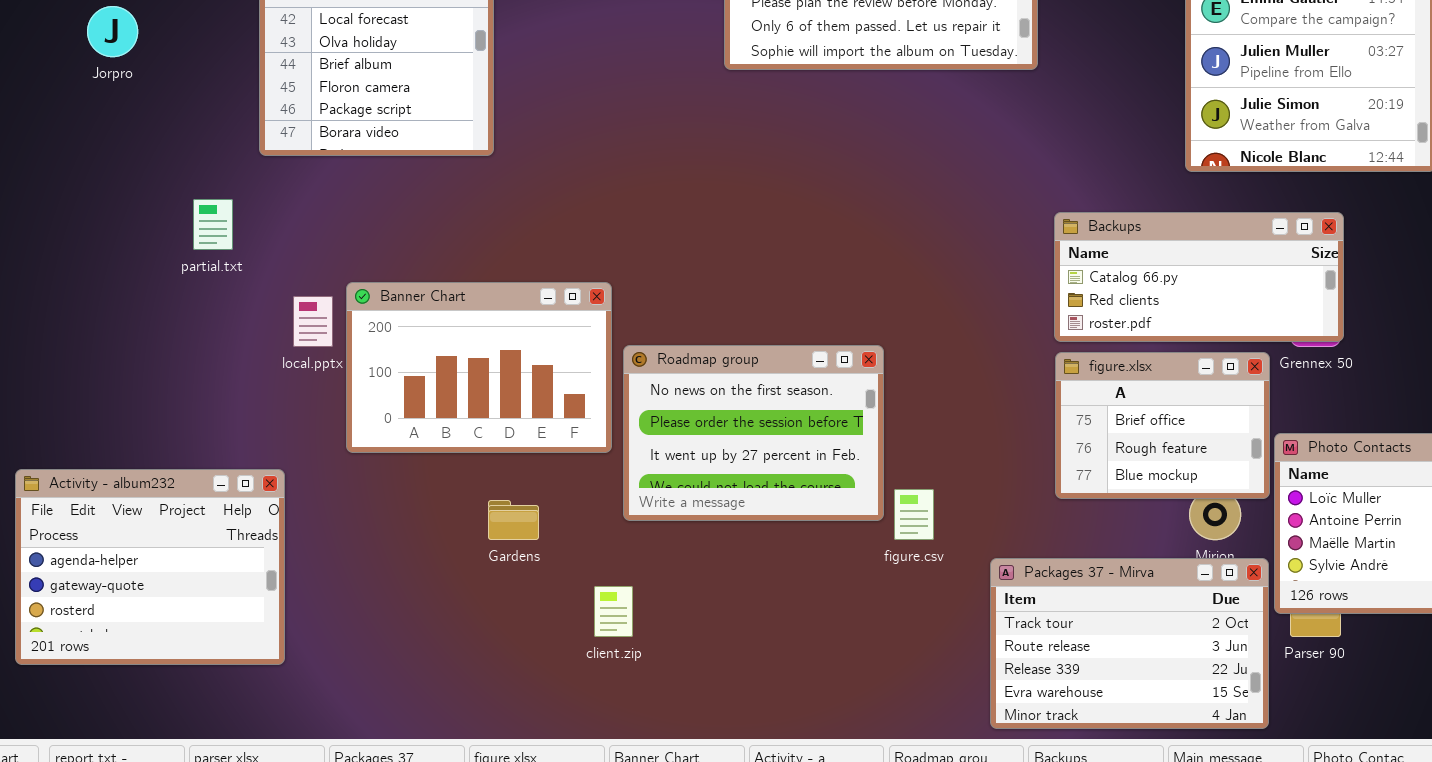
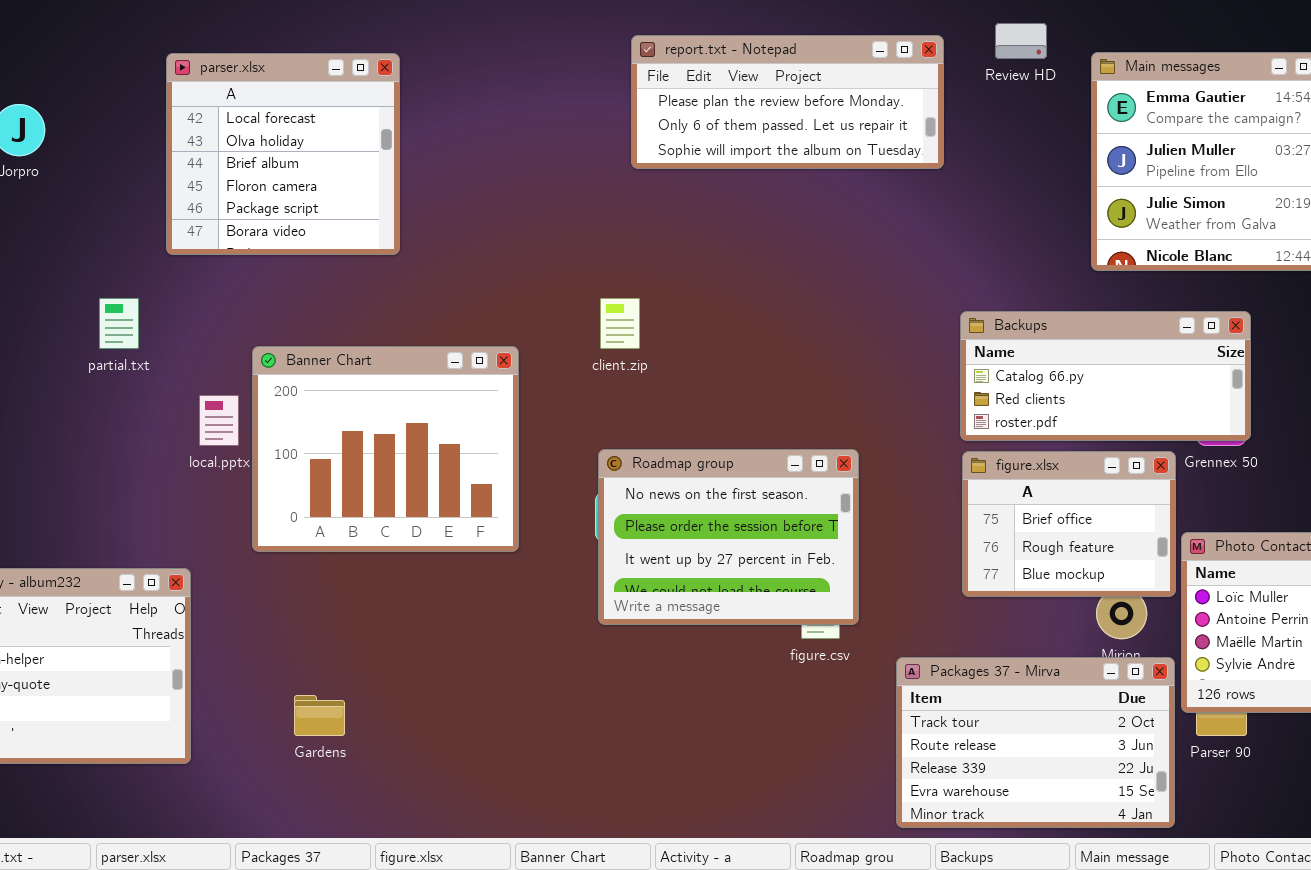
Banner Chart: [346,282,612,453] -> [252,346,519,552], resized
Roadmap group: [623,345,884,521] -> [598,449,859,625], moved
Gardens: [488,500,539,540] -> [294,695,345,736], moved
client.zip: [594,586,633,637] -> [600,298,640,349], moved

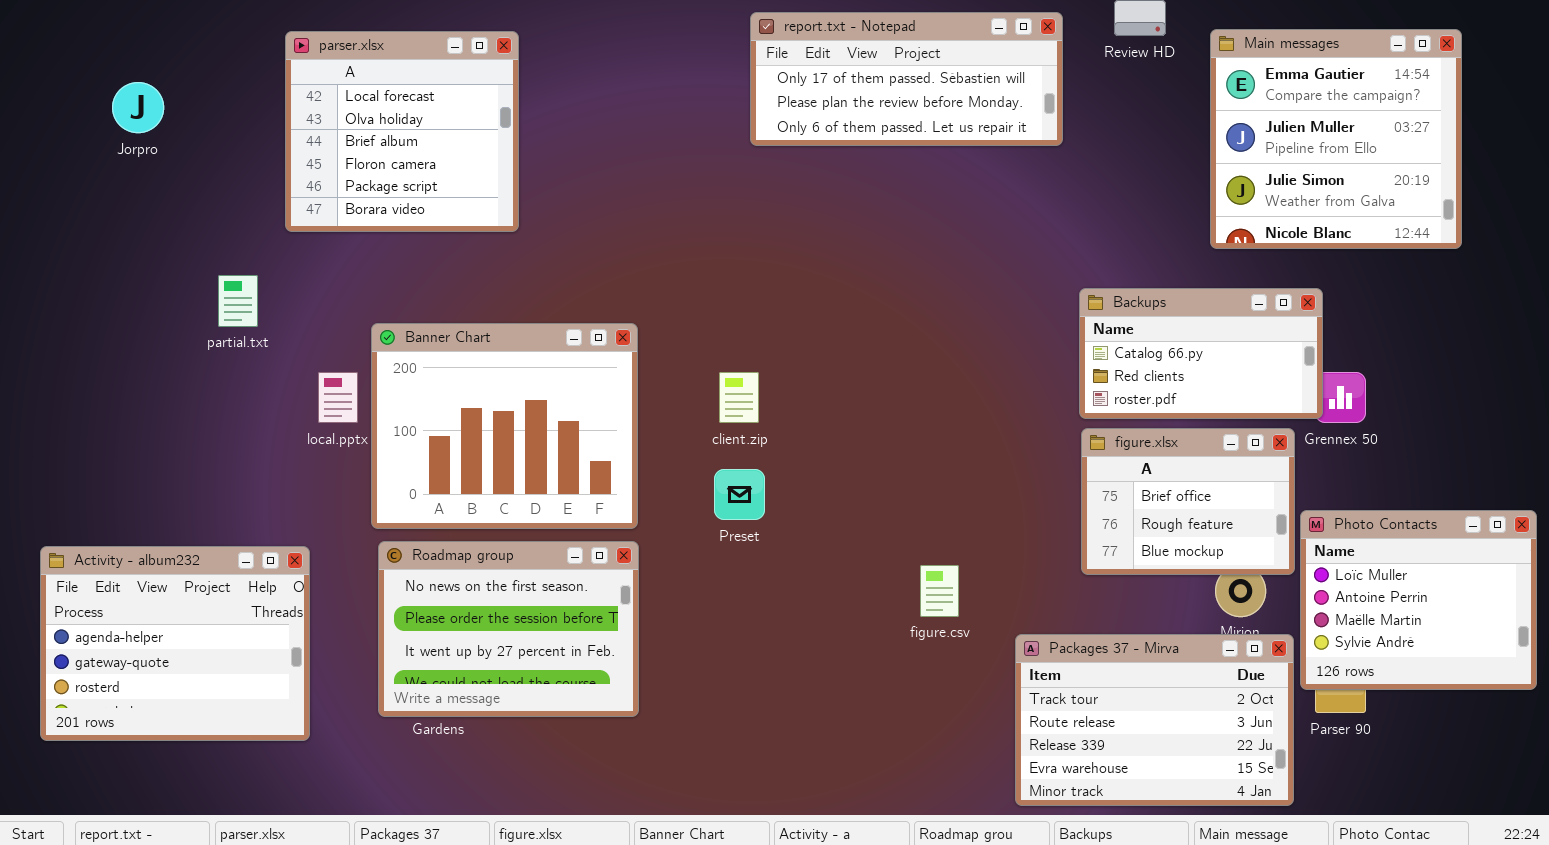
report.txt - Notepad: [631,35,944,169] -> [750,12,1063,146], scrolled up 1 row
client.zip: [600,298,640,349] -> [719,372,759,423], moved
Backups: [960,311,1251,441] -> [1079,288,1323,419], resized
Roadmap group: [598,449,859,625] -> [378,541,639,717], moved

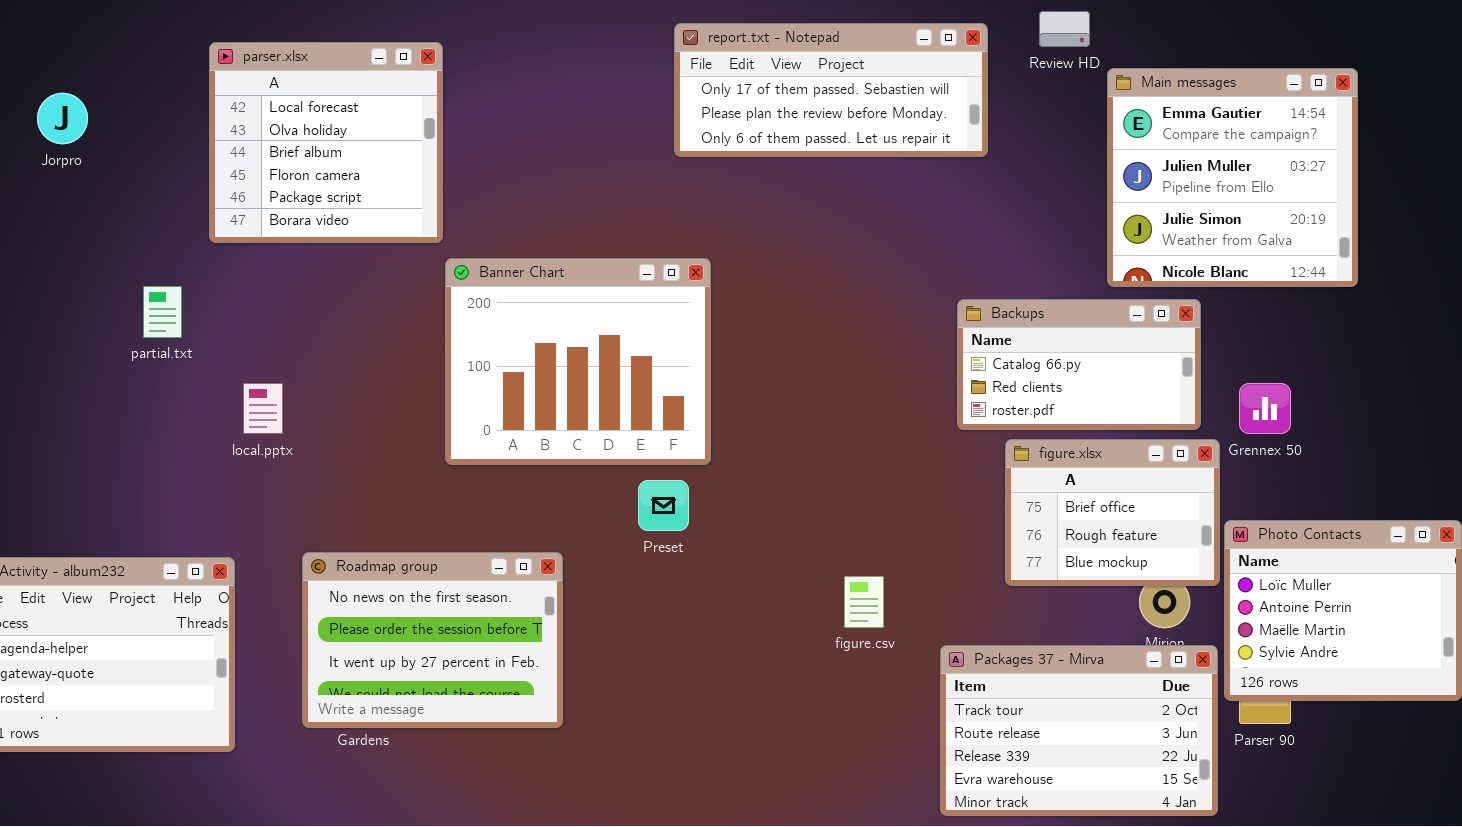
Main messages: [1210,29,1462,249] -> [1107,68,1358,287], moved
Backups: [1079,288,1323,419] -> [957,299,1201,430], moved
Banner Chart: [371,323,638,529] -> [445,258,711,465], moved

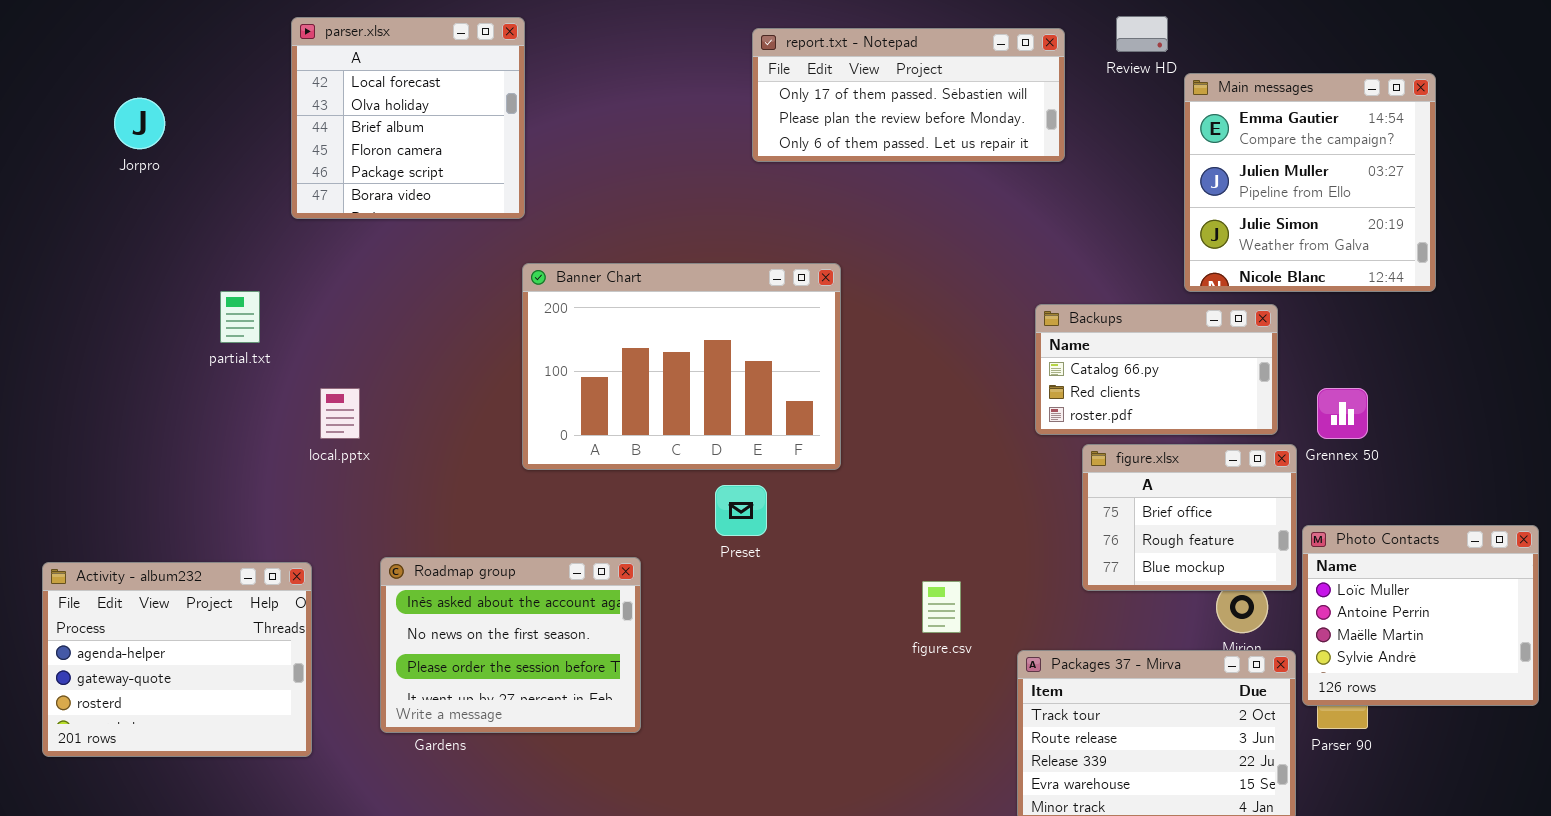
parser.xlsx: [209,42,443,243] -> [291,17,525,219], moved
Banner Chart: [445,258,711,465] -> [522,263,841,470], resized
Roadmap group: [302,552,563,728] -> [380,557,641,733], scrolled up 1 row

